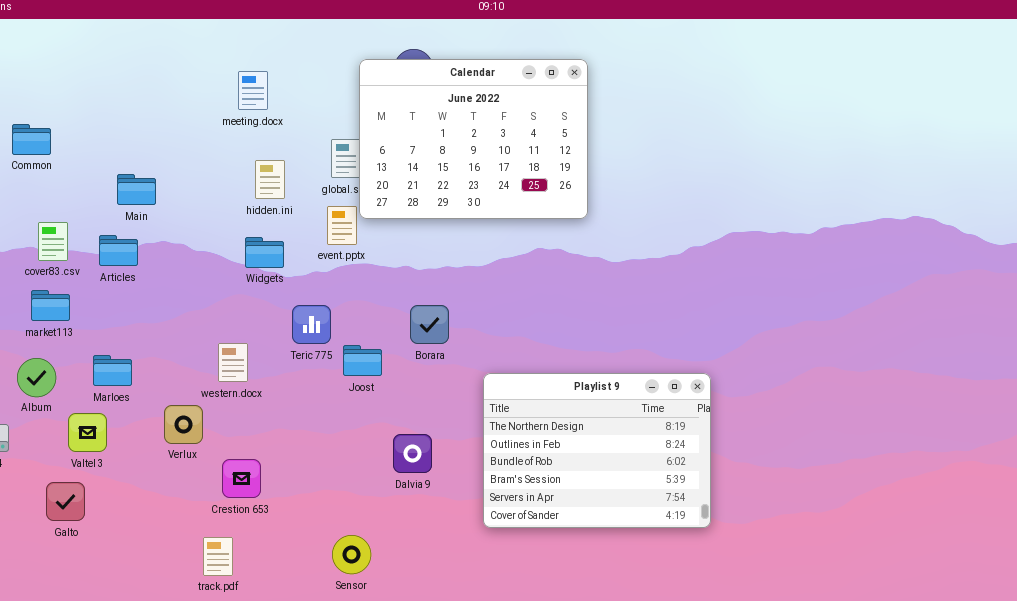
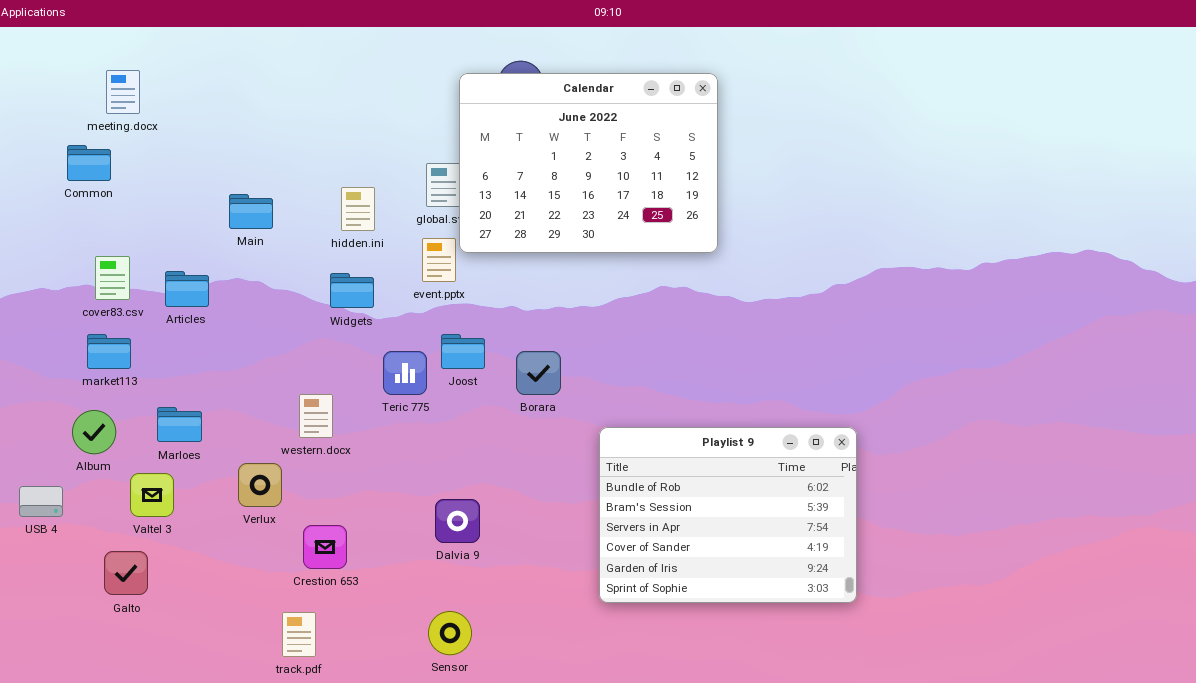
meeting.docx: [238,71,268,110] -> [106,70,140,114], moved
Main: [117,174,156,205] -> [229,194,273,229], moved
Joost: [343,345,382,376] -> [441,334,485,369], moved
Playlist 9: [483,373,711,528] -> [599,427,857,603], scrolled down 2 rows
Dalvia 9: [393,434,432,473] -> [435,499,480,543], moved

